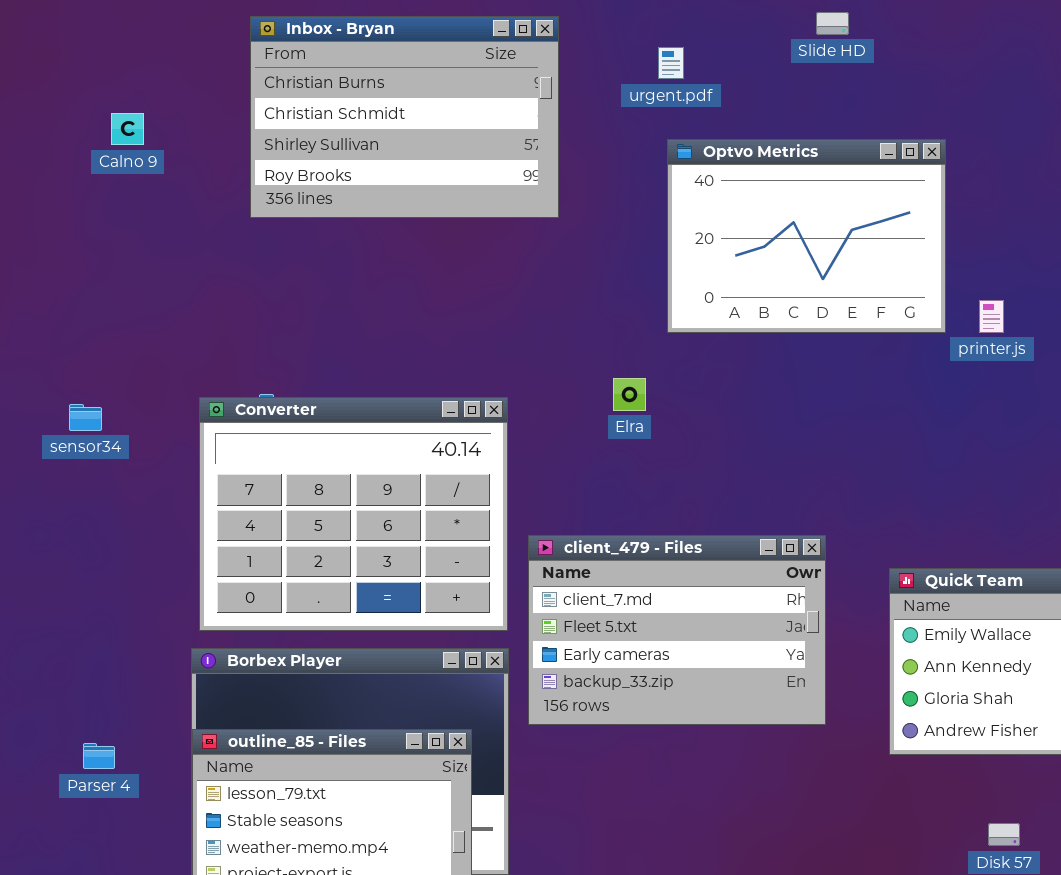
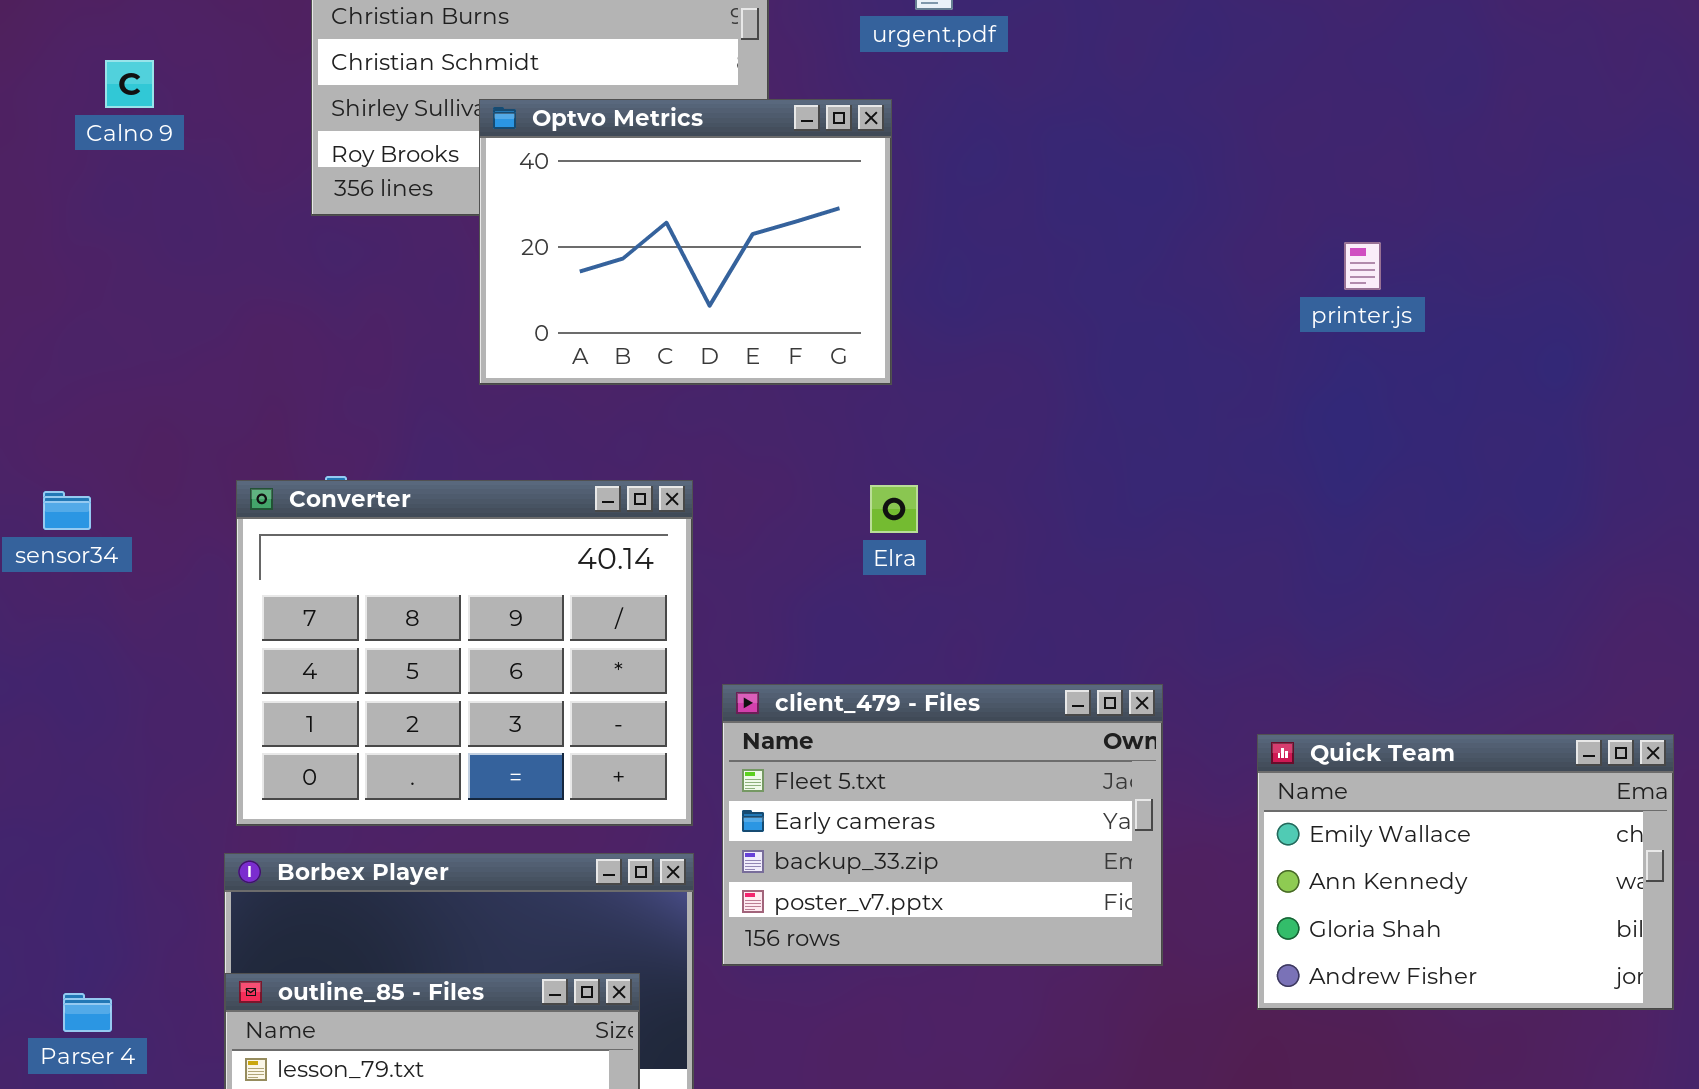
Optvo Metrics: [667,139,946,333] -> [479,99,892,385], moved
printer.js: [979,300,1004,333] -> [1344,242,1381,290], moved
Elra: [613,378,646,411] -> [870,485,918,533], moved
client_479 - Files: [528,535,826,725] -> [722,684,1163,966], scrolled down 1 row

